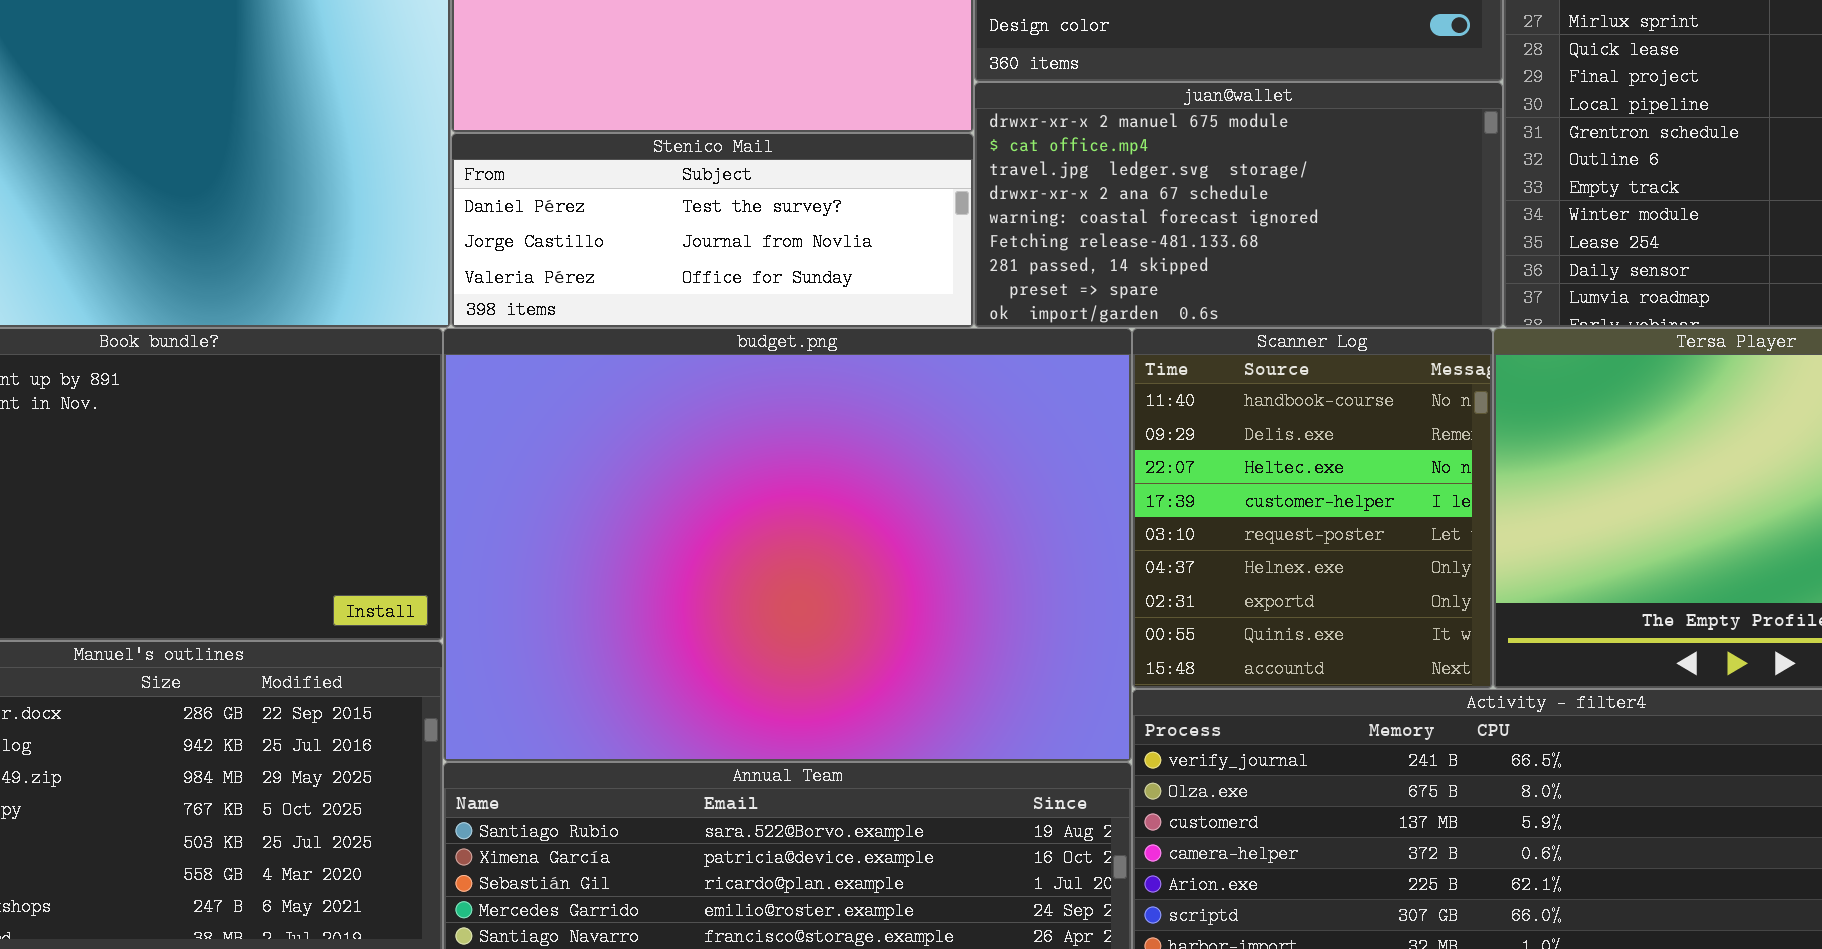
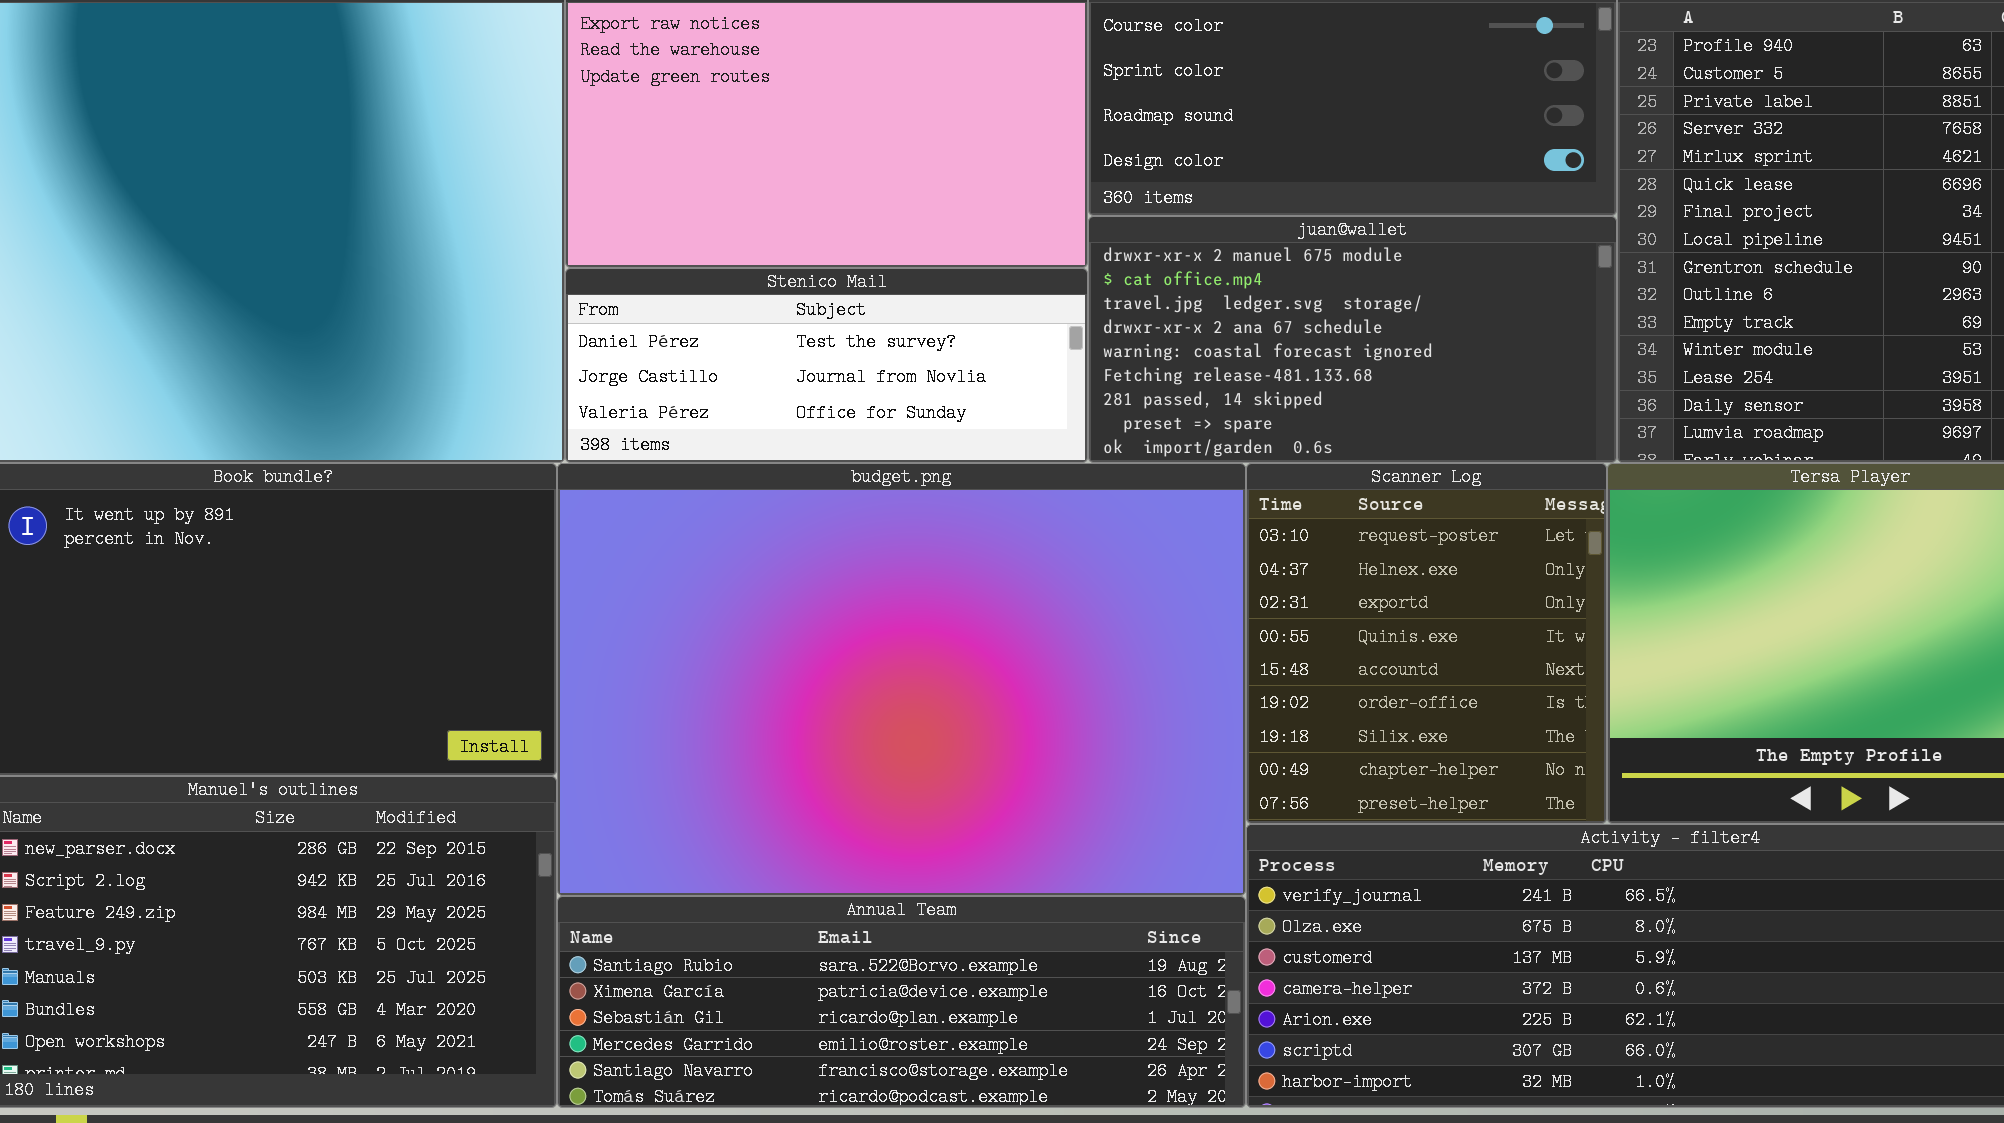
Scanner Log: [1132,328,1493,689] -> [1246,463,1607,824], scrolled down 4 rows

